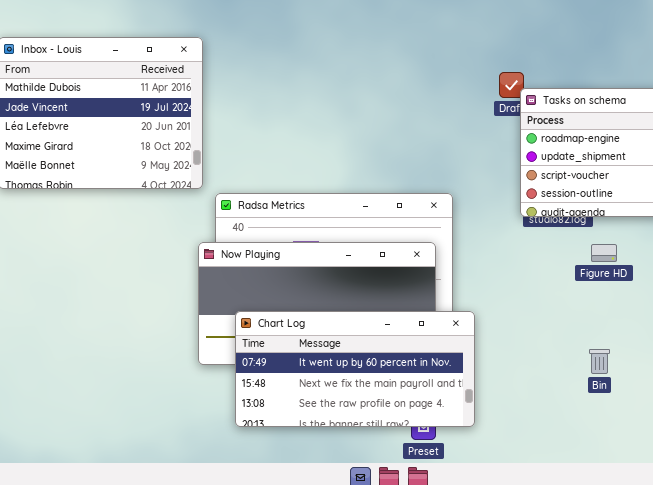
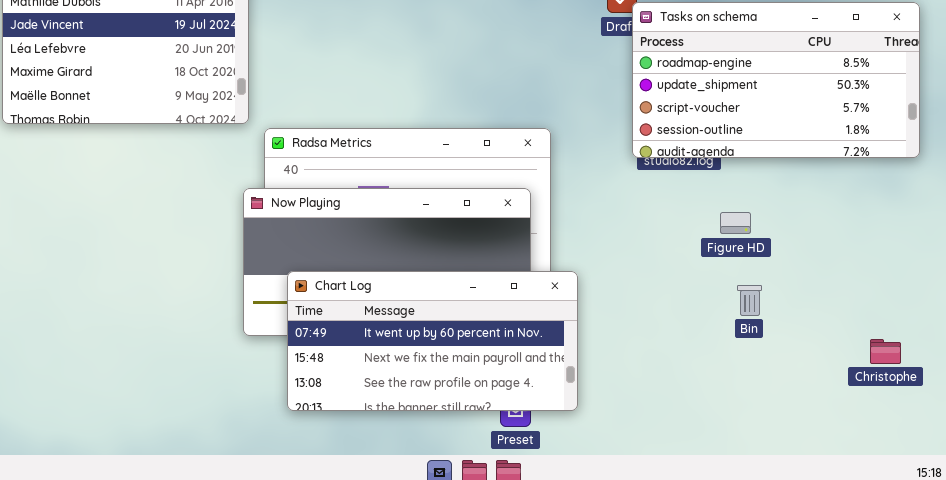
Figure HD: [591,244,617,262] -> [720,212,751,234], moved
Bin: [589,349,610,374] -> [737,285,762,316], moved

